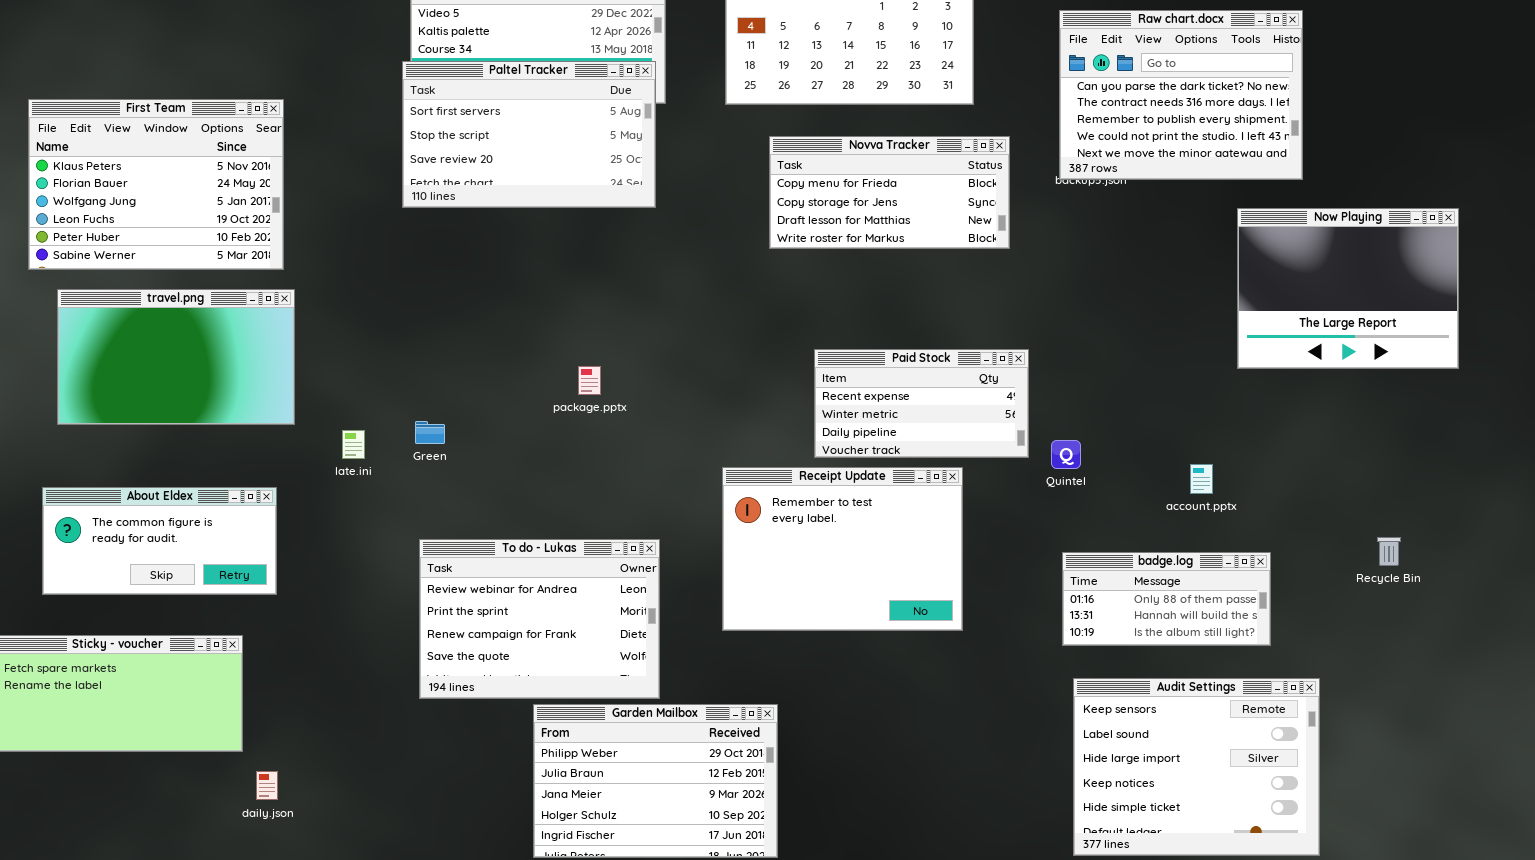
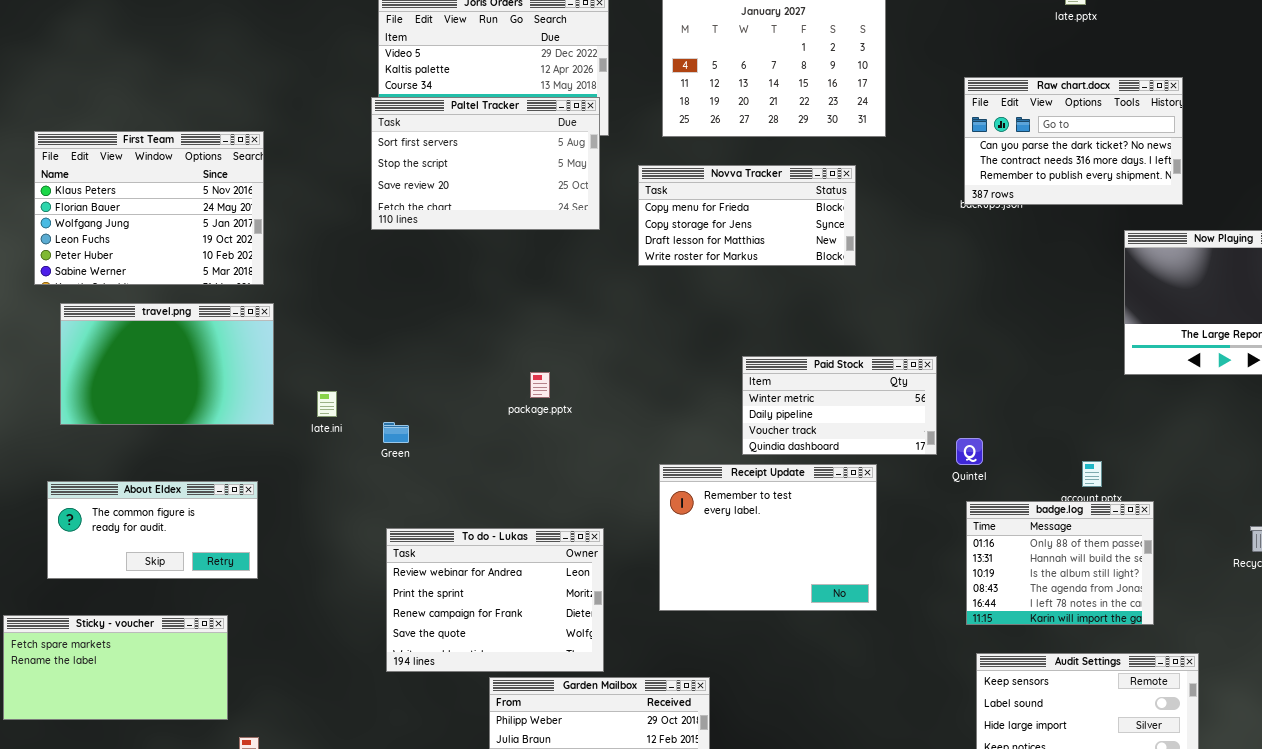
Raw chart.docx: [1059,10,1303,180] -> [964,77,1183,205], resized
Novva Tracker: [769,136,1010,249] -> [638,165,856,266], moved
Paid Stock: [814,349,1029,458] -> [742,356,937,455], scrolled down 1 row
late.ini: [342,430,365,459] -> [317,391,337,417], moved
badge.log: [1062,552,1271,646] -> [966,501,1154,625], resized

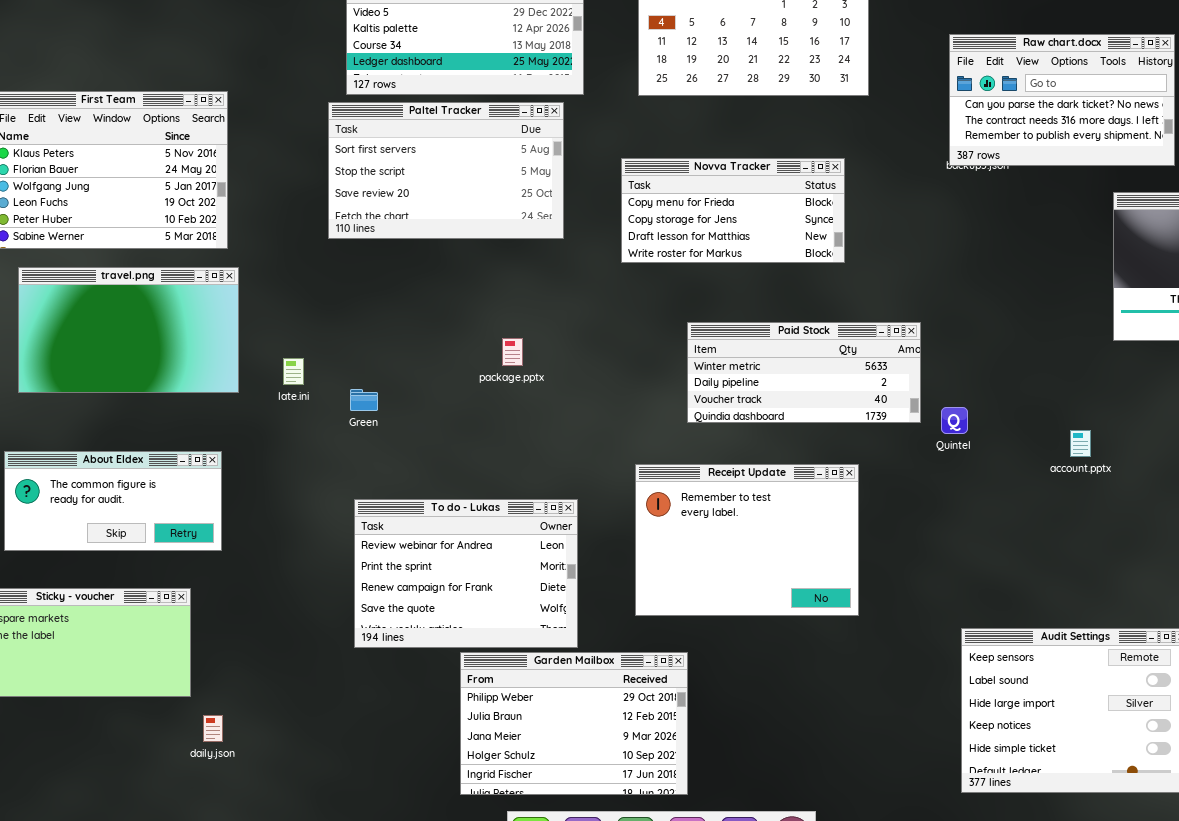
Paltel Tracker: [371,97,600,230] -> [328,102,564,239], moved
Novva Tracker: [638,165,856,266] -> [621,158,845,263], moved
Paid Stock: [742,356,937,455] -> [687,322,921,423], resized
Receipt Update: [659,464,877,611] -> [635,464,859,616], moved
badge.log: [966,501,1154,625] -> none, closed

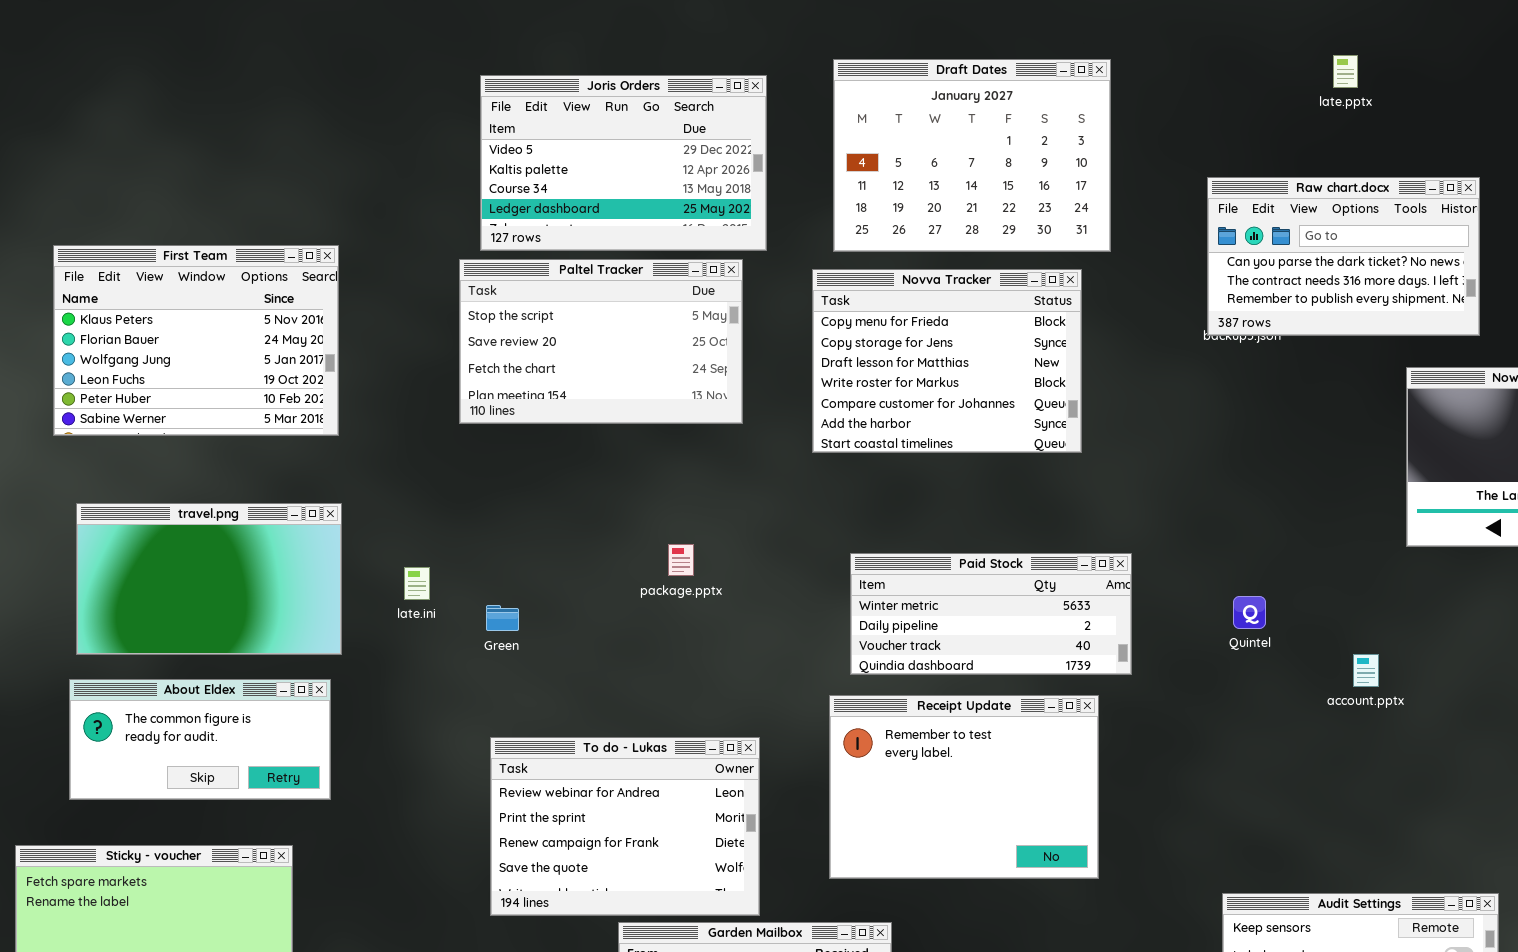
Paltel Tracker: [328,102,564,239] -> [459,259,743,424], scrolled down 1 row
Novva Tracker: [621,158,845,263] -> [812,269,1082,453], resized
travel.png: [18,267,239,393] -> [76,503,342,655], moved
Paid Stock: [687,322,921,423] -> [850,553,1132,675], moved
Quintel: [941,407,968,434] -> [1233,596,1266,629], moved

